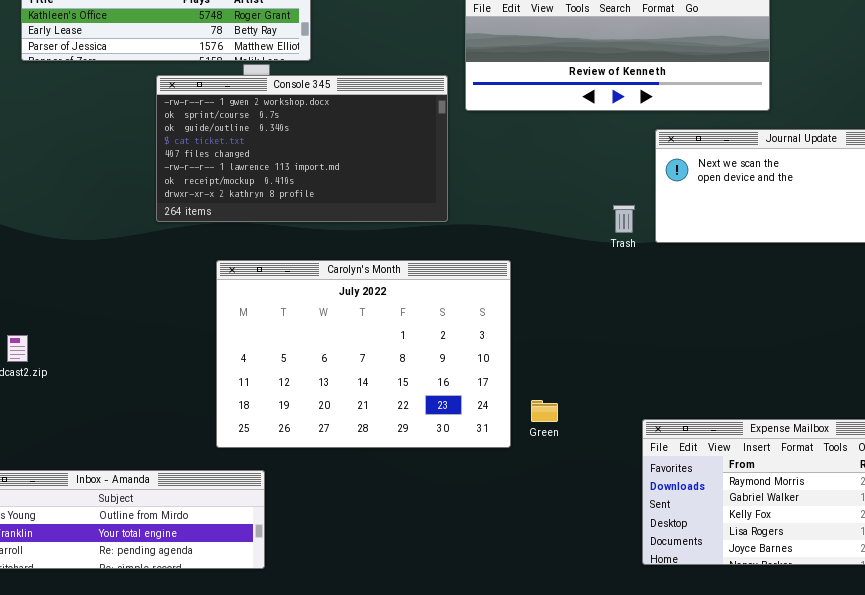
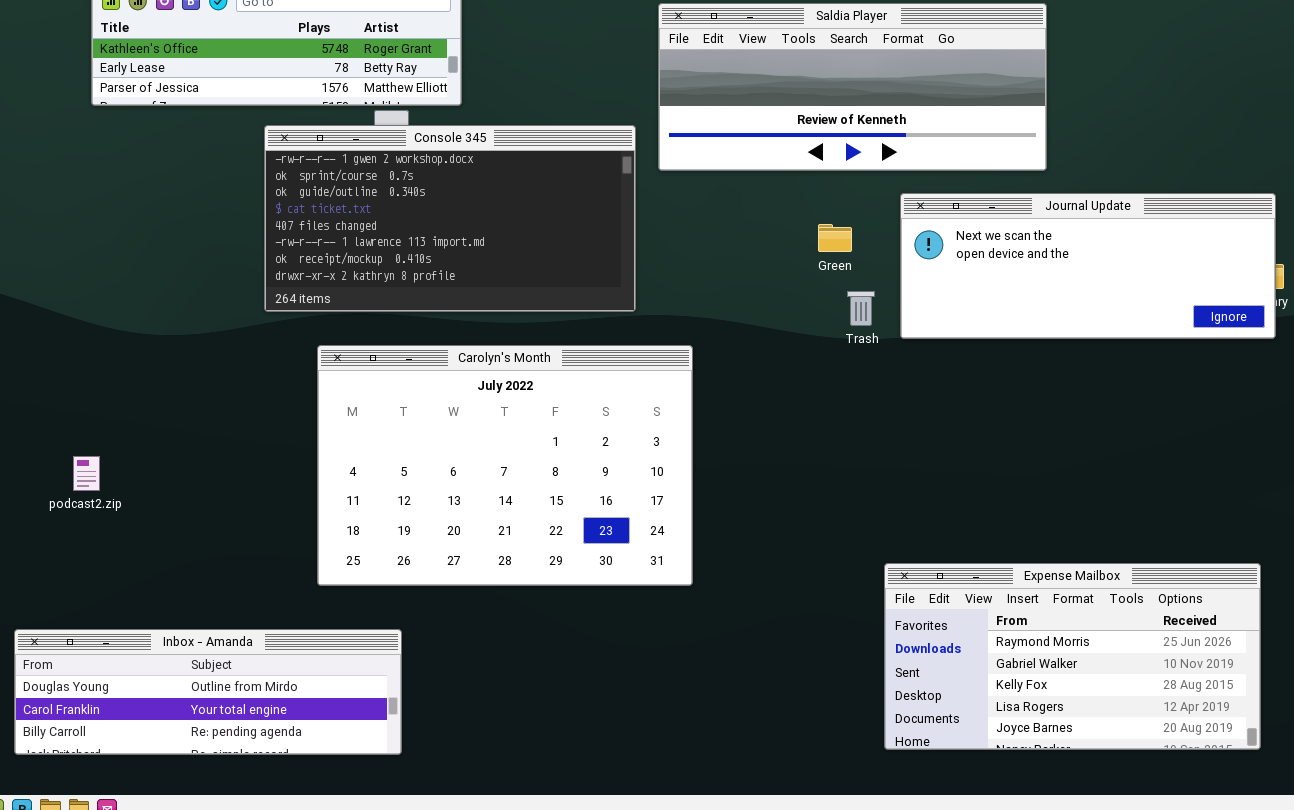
Carolyn's Month: [216,260,511,448] -> [317,345,693,586], moved
Green: [531,400,558,422] -> [818,224,852,252], moved

